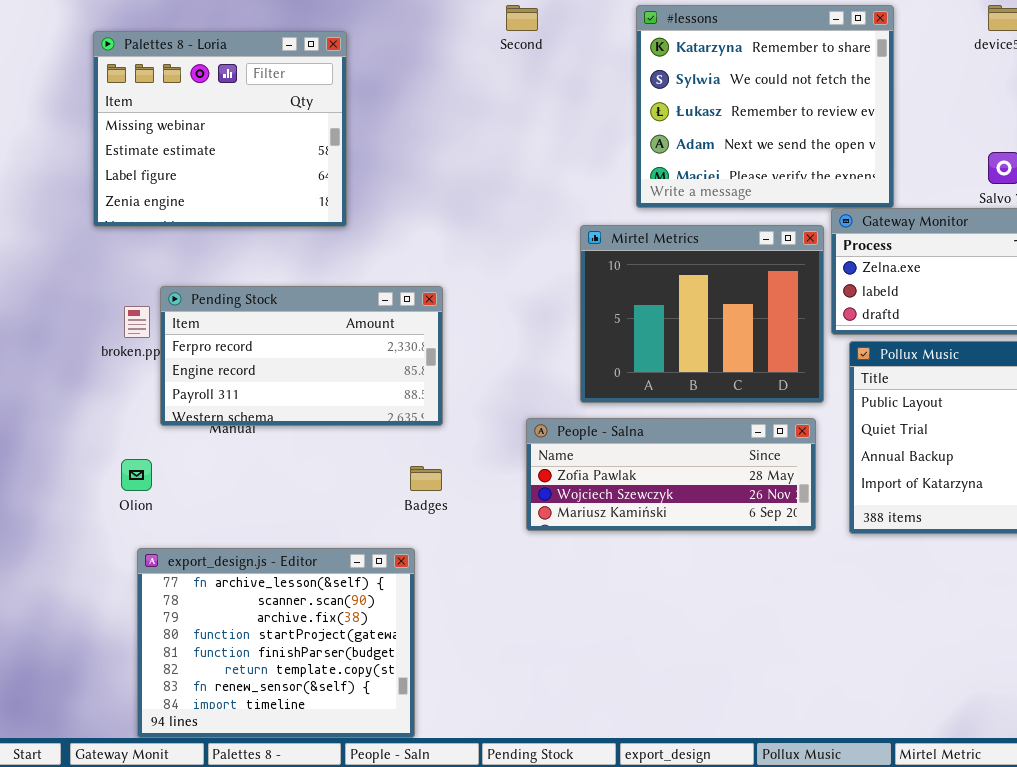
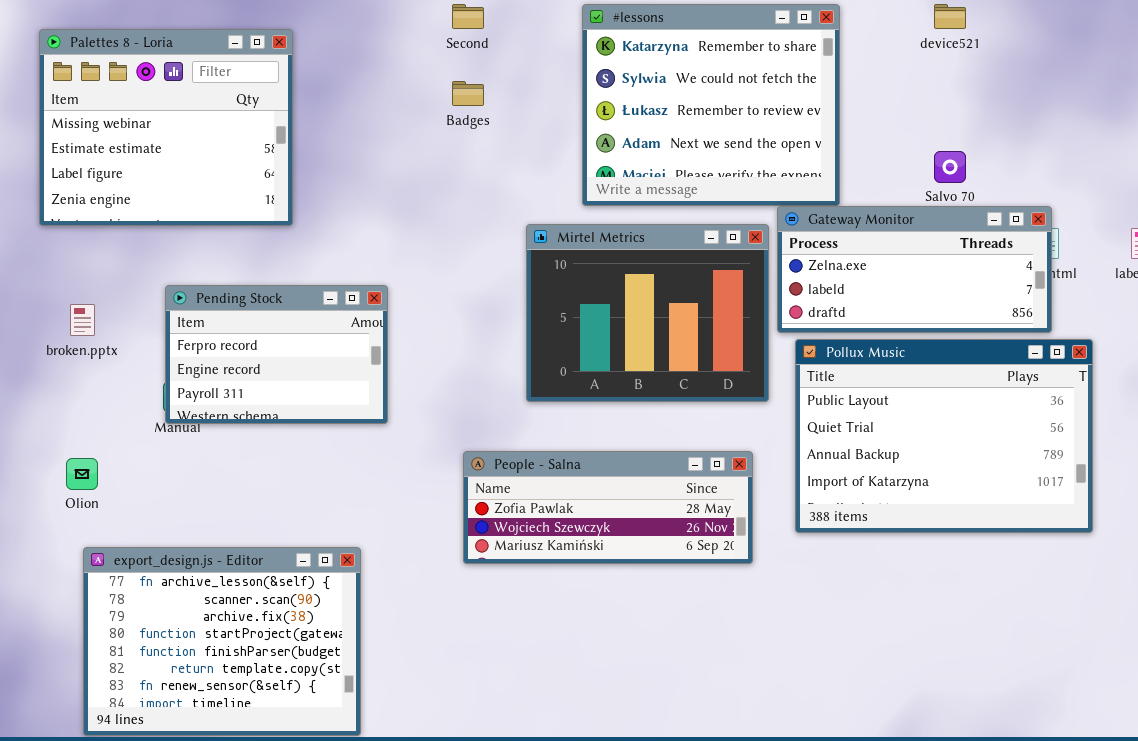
Pending Stock: [160,286,443,426] -> [165,285,388,424], resized
People - Salna: [526,418,816,531] -> [463,451,753,564], moved
Badges: [410,466,442,491] -> [452,81,484,106], moved

